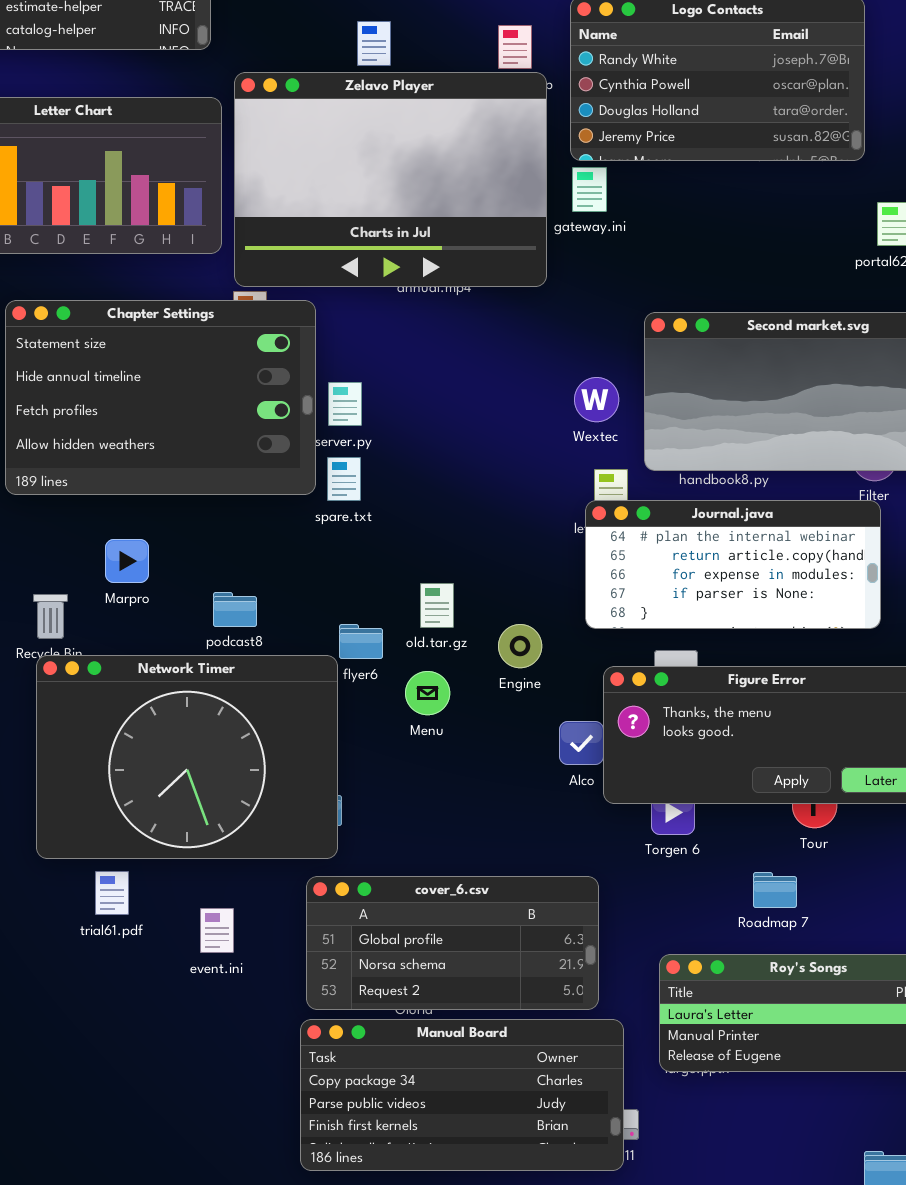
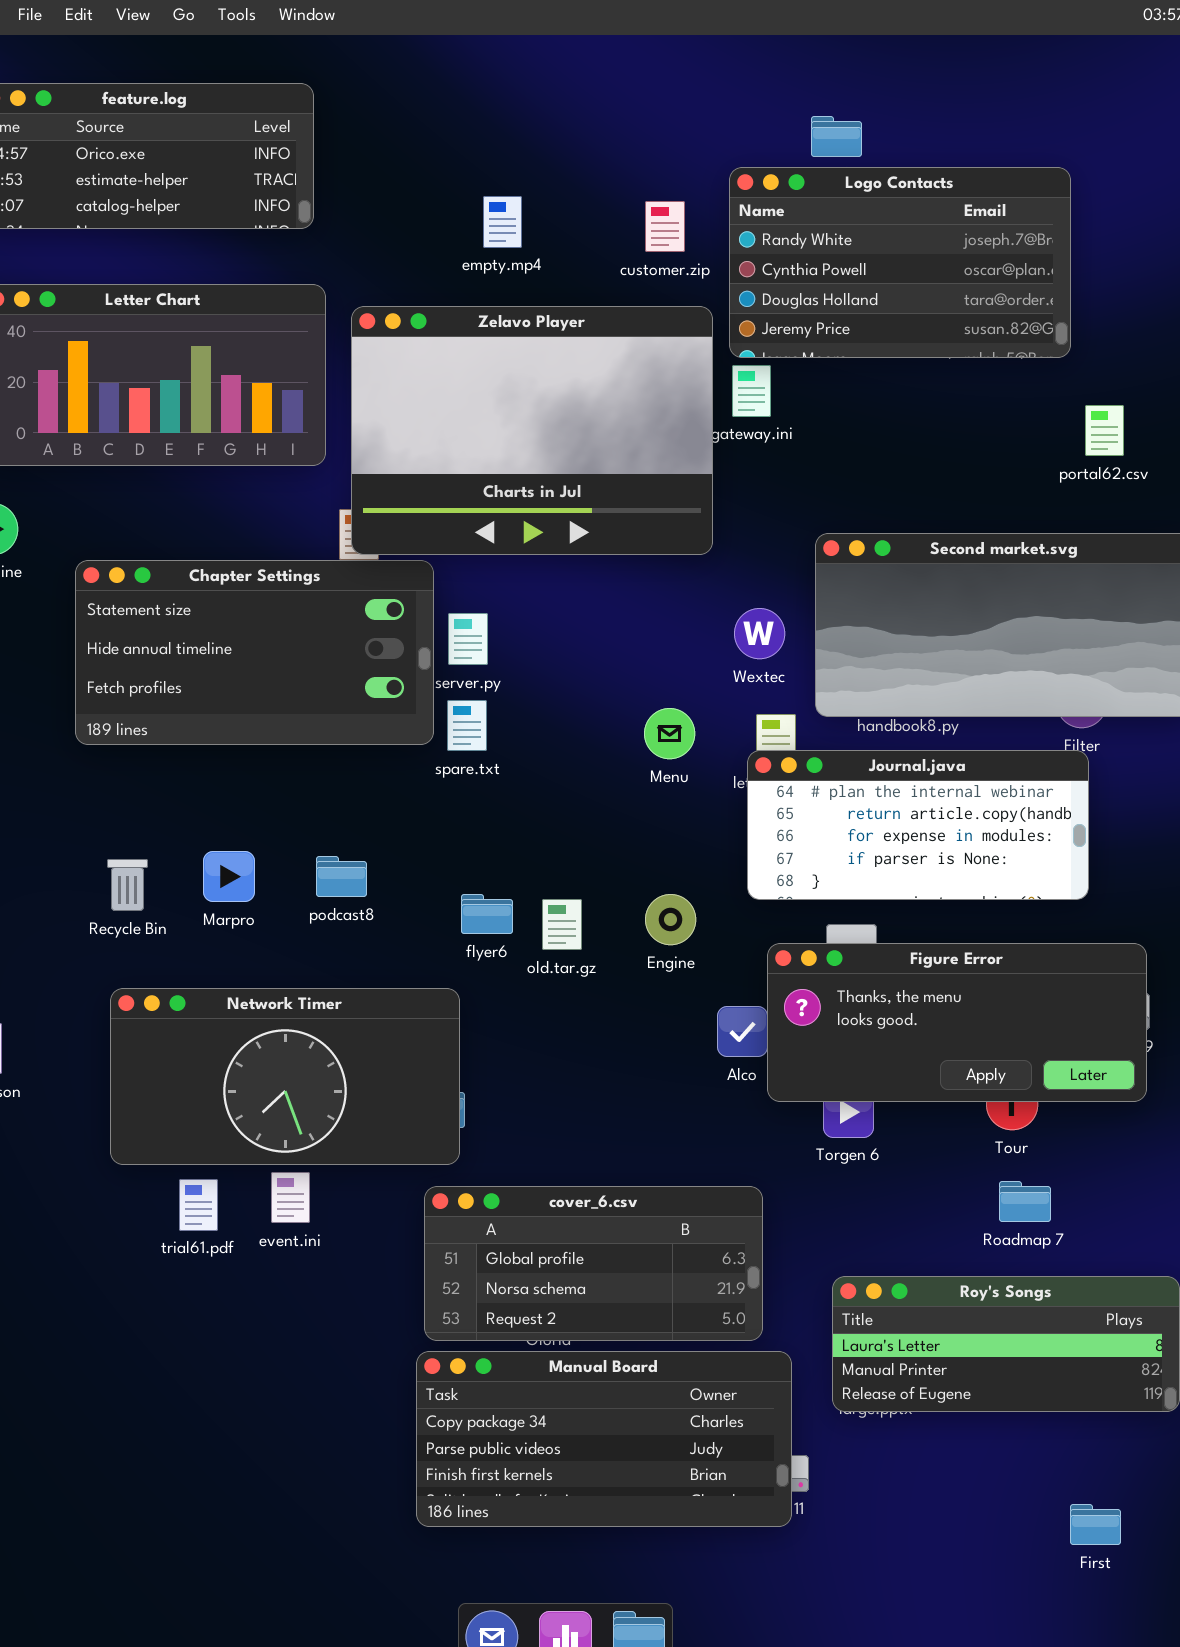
Zelavo Player: [234,72,547,287] -> [351,306,713,555], moved
Chapter Settings: [5,300,316,495] -> [75,560,434,745], resized
Marpro: [105,539,149,583] -> [203,851,255,902], moved
old.tar.gz: [420,583,454,628] -> [542,899,582,950], moved
Network Timer: [36,655,338,859] -> [110,988,460,1165], resized
Menu: [405,671,450,715] -> [644,708,695,759], moved
Roadmap 7: [753,872,797,908] -> [999,1181,1051,1222], moved
event.ini: [200,908,234,953] -> [271,1172,310,1223], moved

